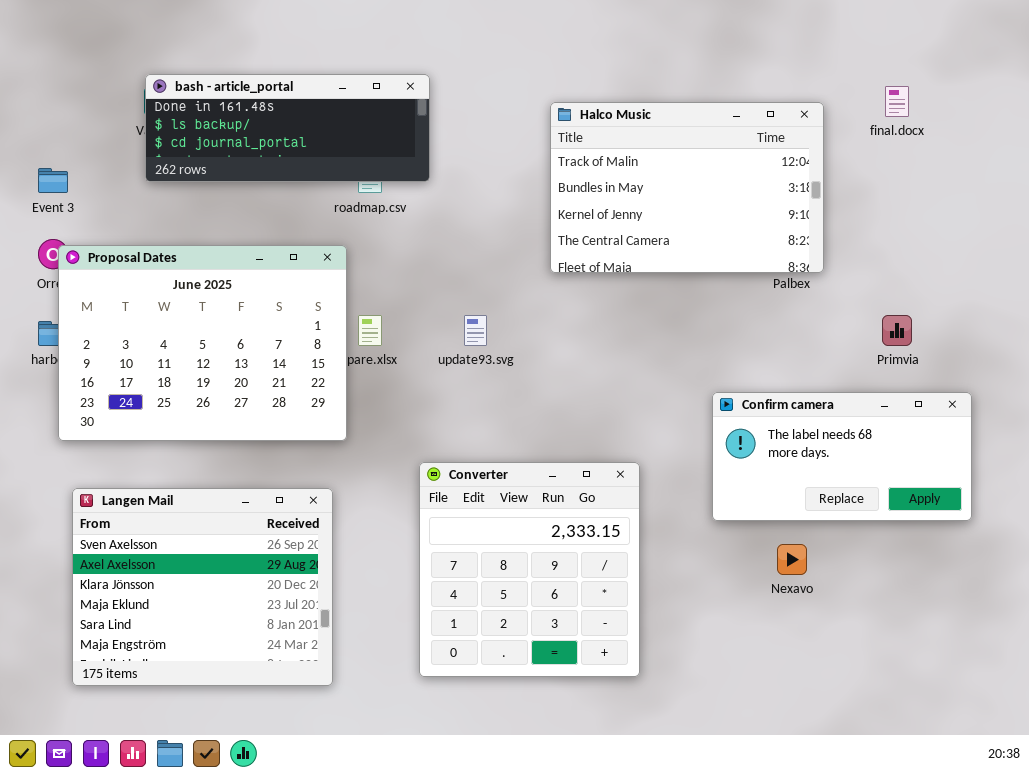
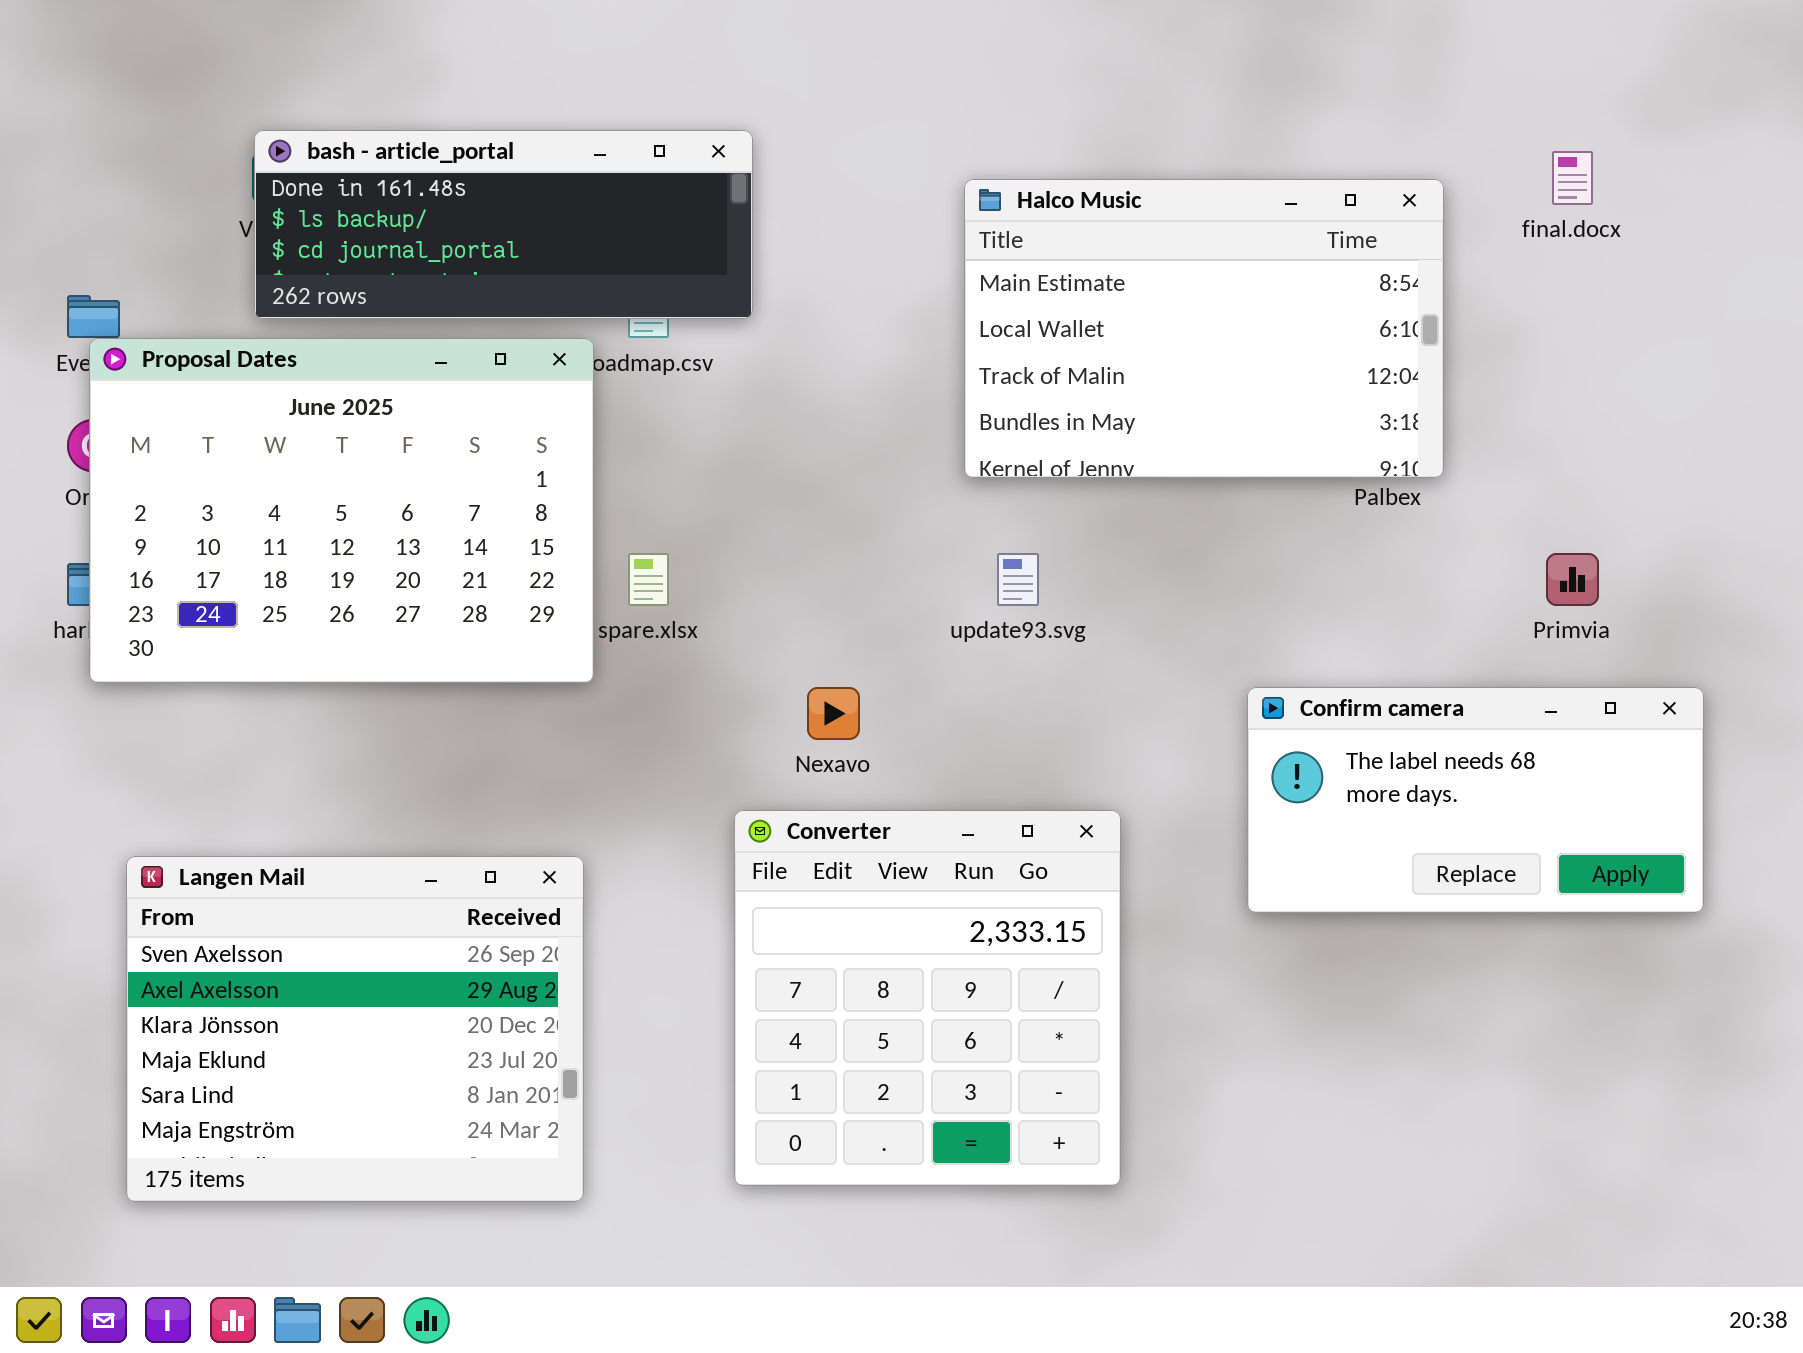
Halco Music: [550,102,824,273] -> [964,179,1444,478], scrolled up 2 rows
Proposal Dates: [58,245,347,441] -> [89,338,594,683], moved
update93.svg: [464,315,487,346] -> [997,553,1039,606], moved
Nexavo: [777,544,807,575] -> [807,687,860,740], moved

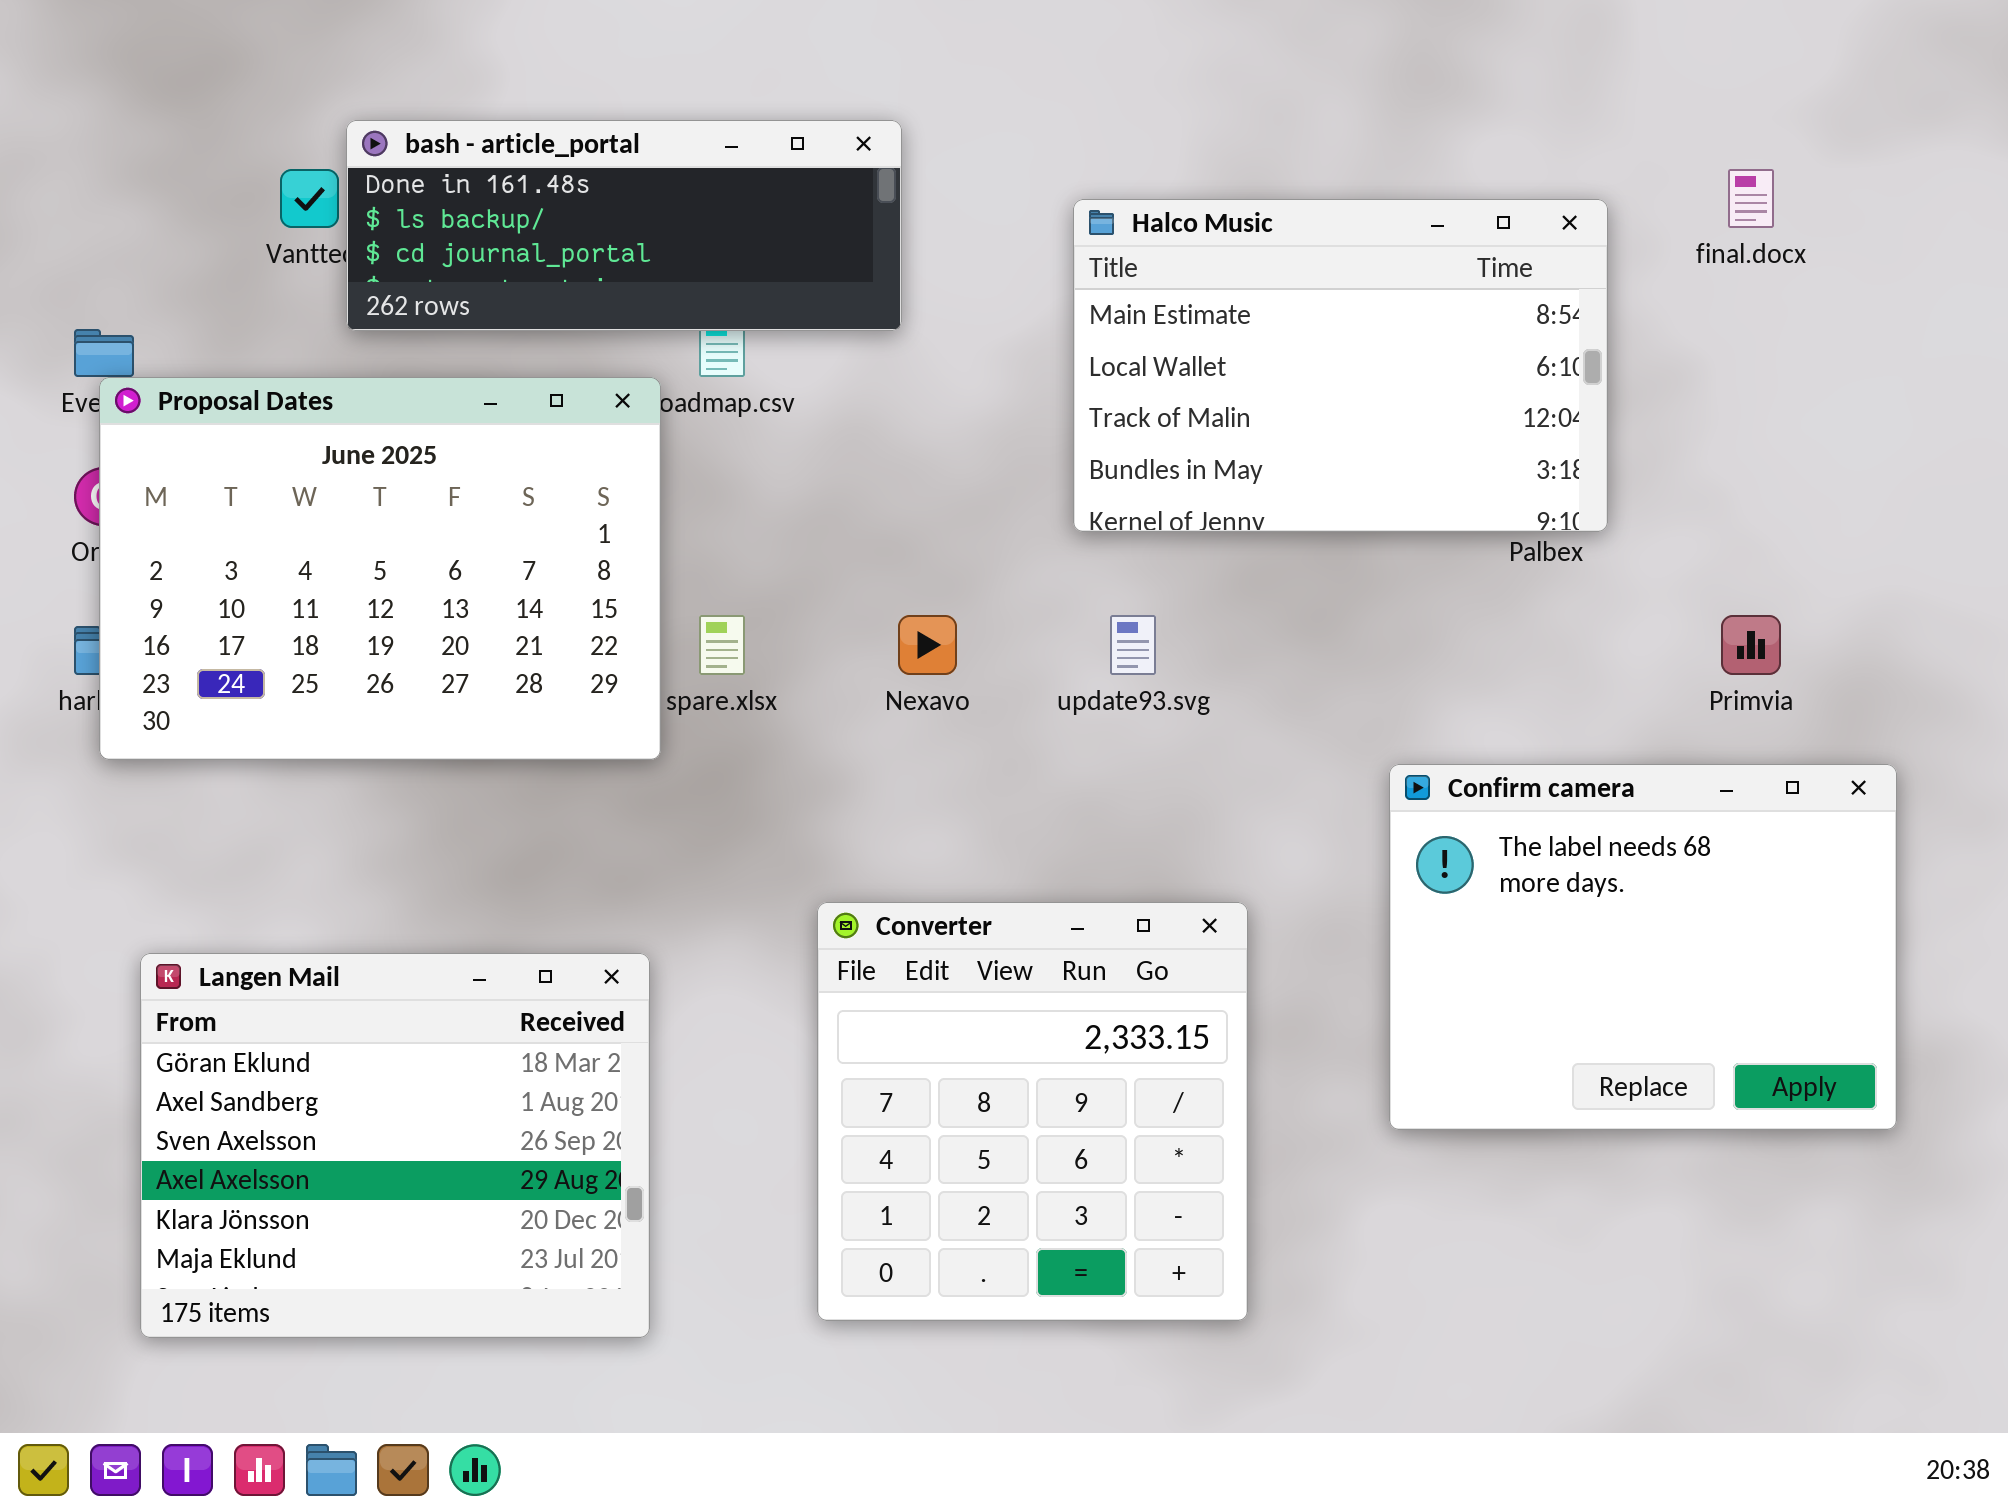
bash - article_portal: [254,130,753,319] -> [346,120,902,331], moved
Nexavo: [807,687,860,740] -> [898,615,957,675], moved
Confirm camera: [1247,687,1704,913] -> [1389,764,1897,1130], resized
Langen Mail: [126,856,584,1202] -> [140,953,650,1338], scrolled up 2 rows

